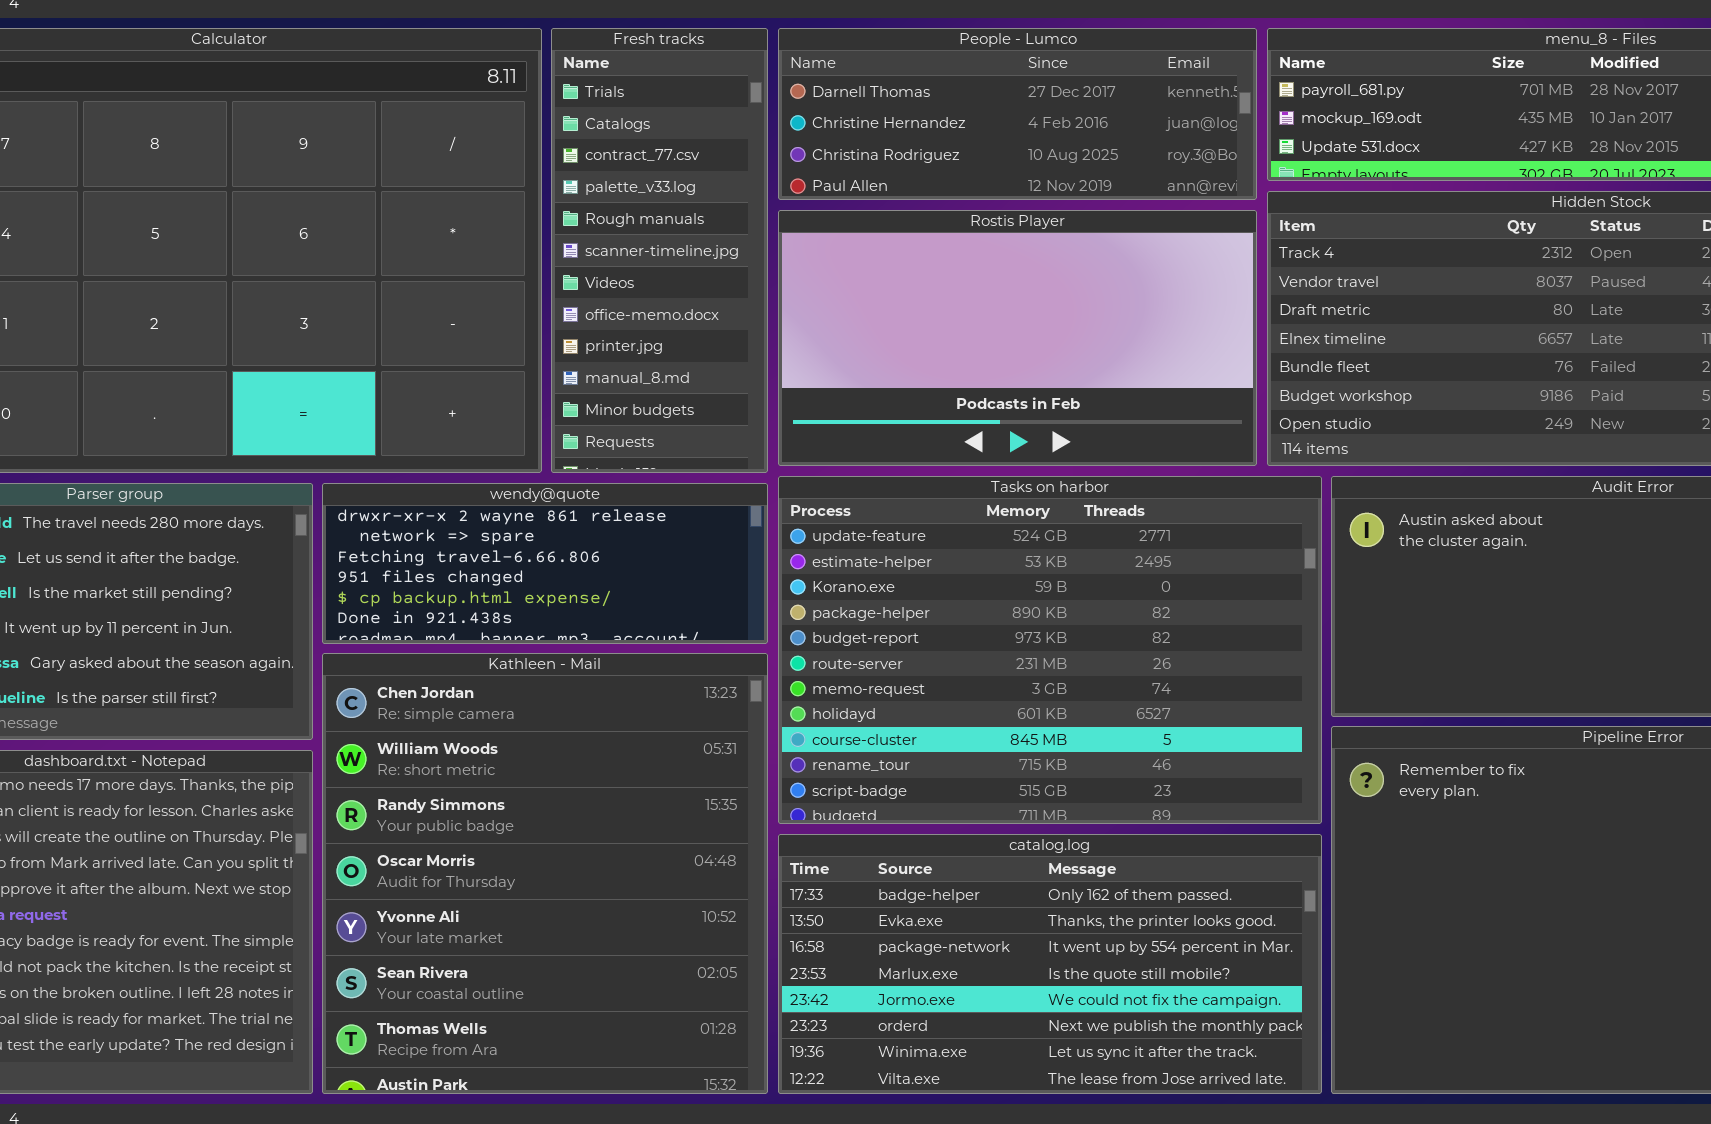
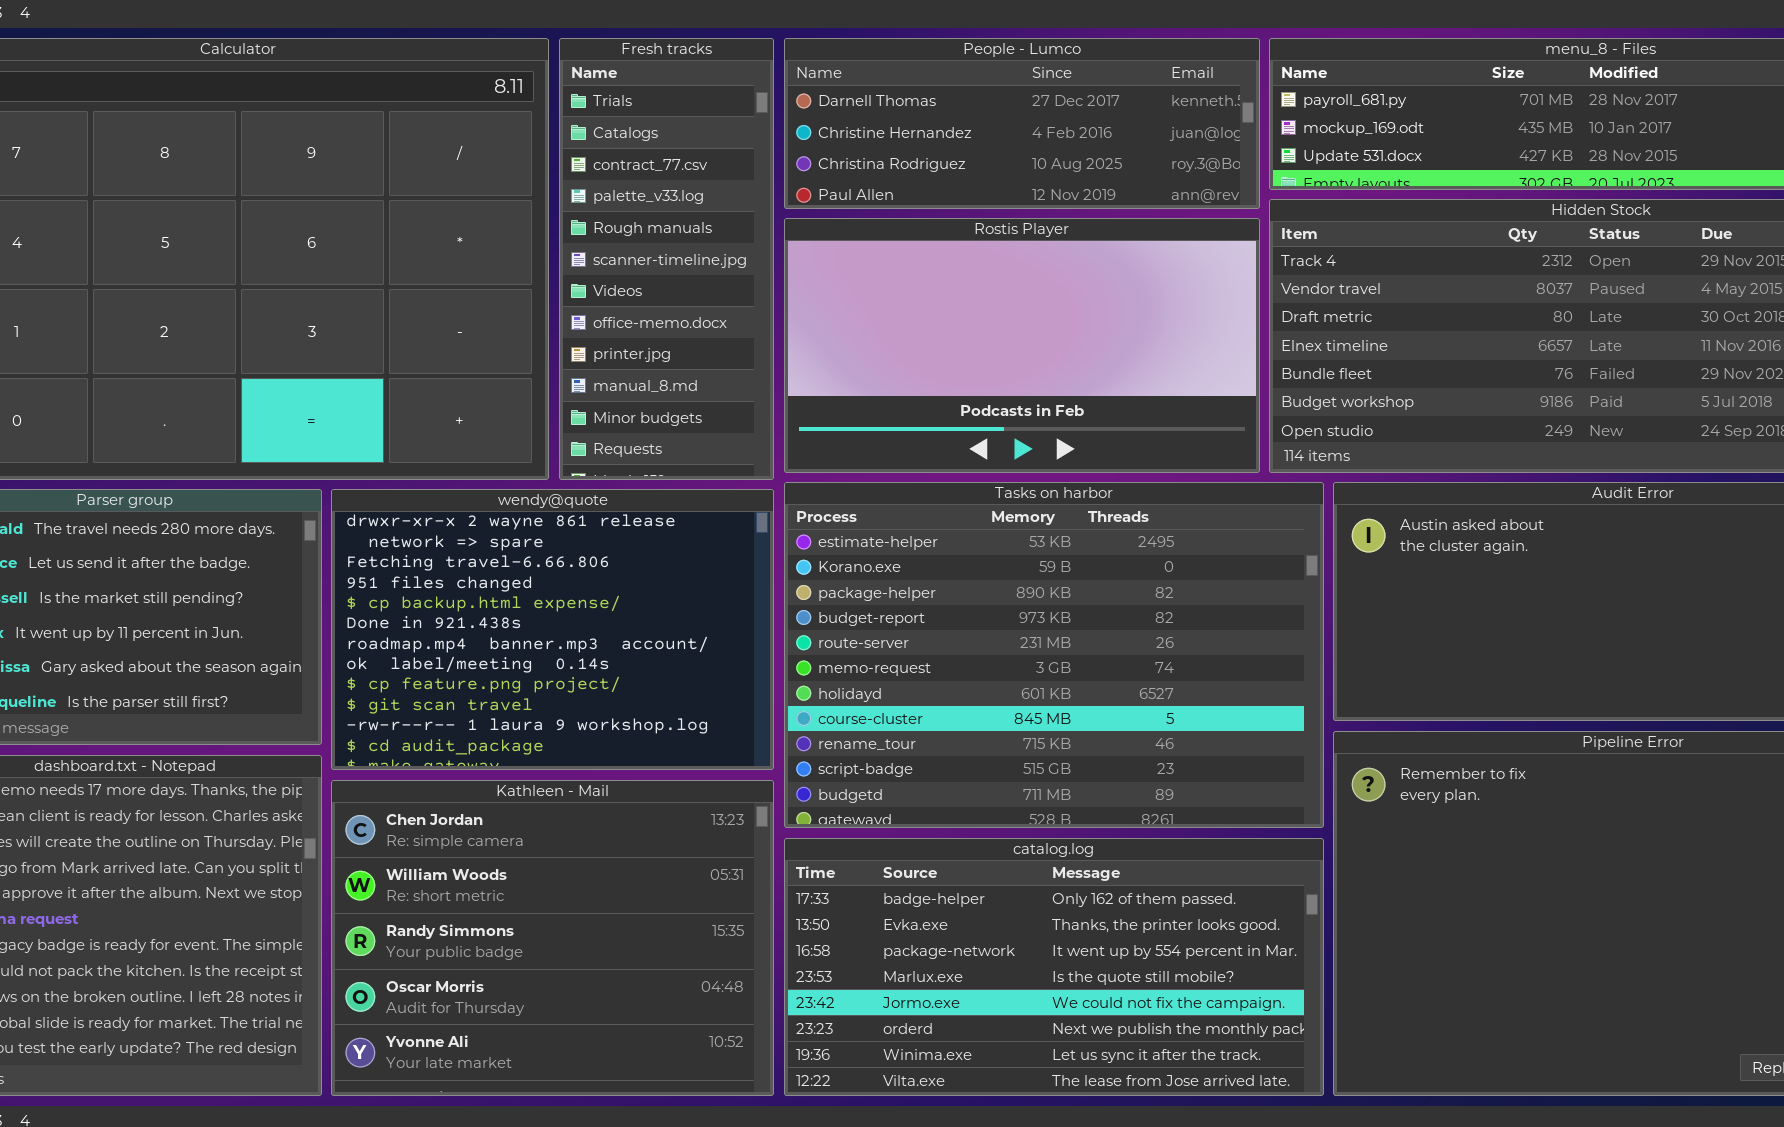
Tasks on harbor: [778,476,1322,824] -> [784,482,1324,828], scrolled down 1 row
wendy@quote: [322,483,768,644] -> [331,489,774,770], resized
Kathleen - Mail: [322,653,768,1094] -> [331,780,774,1096], resized

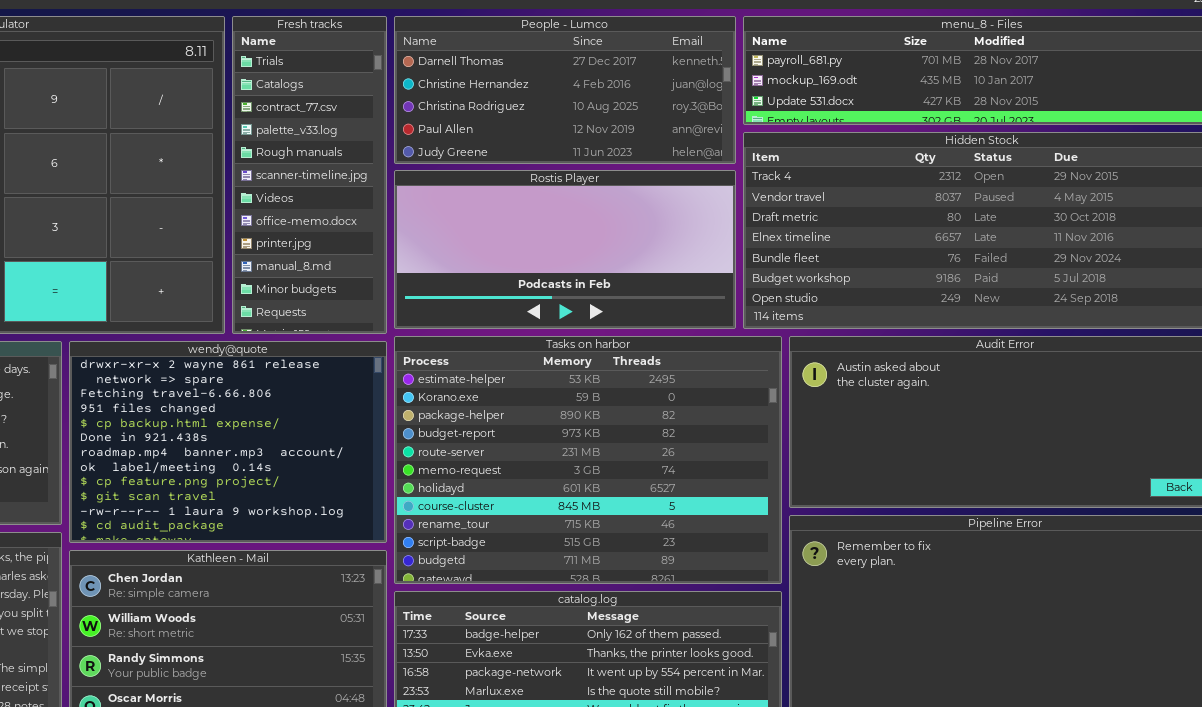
People - Lumco: [784,38,1260,209] -> [394,16,736,164], resized
Rostis Player: [784,218,1260,473] -> [394,170,736,329], resized

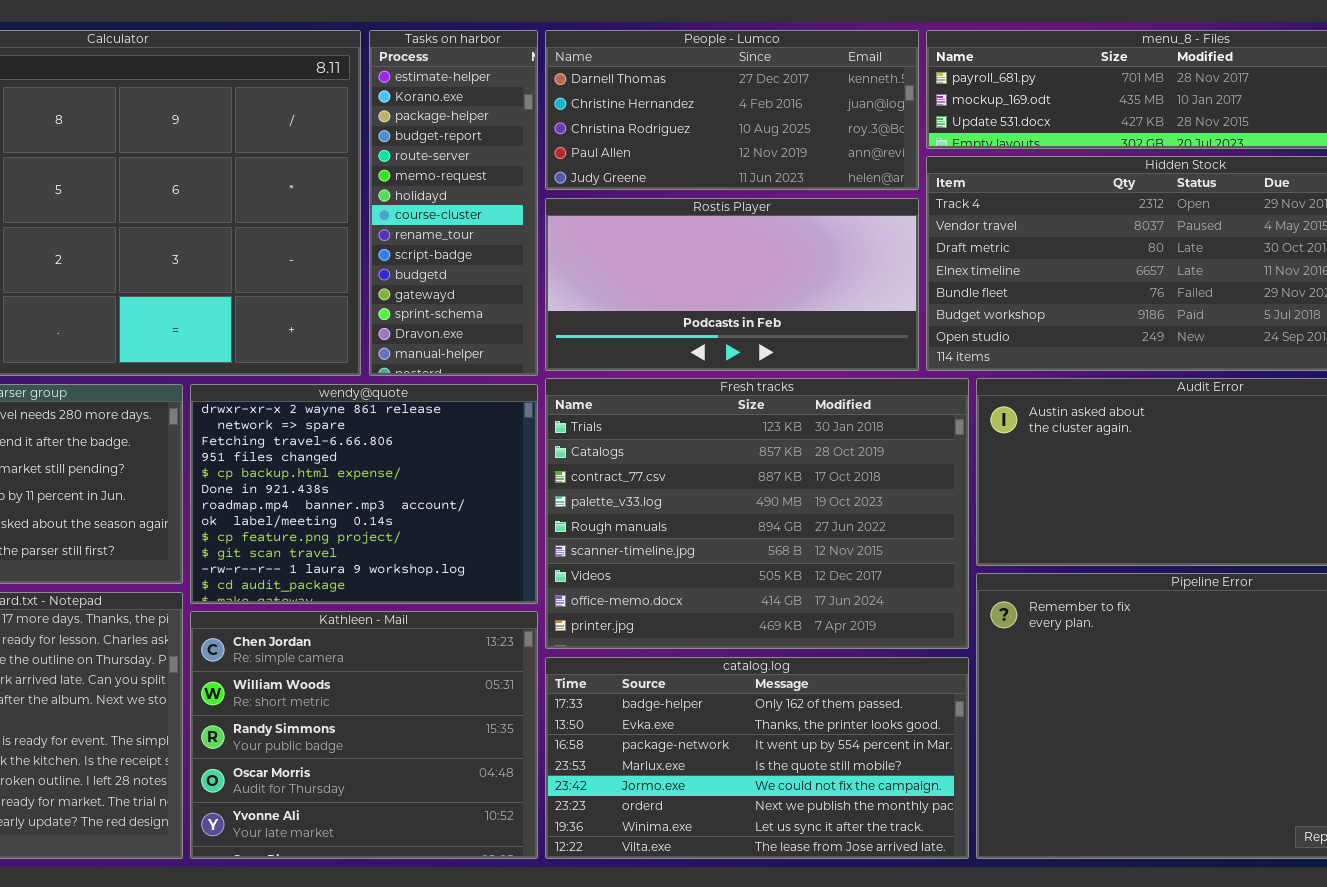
Fresh tracks: [232,16,387,334] -> [545,378,969,649], moved, resized
Tasks on harbor: [394,336,782,584] -> [369,30,538,376], moved, resized

